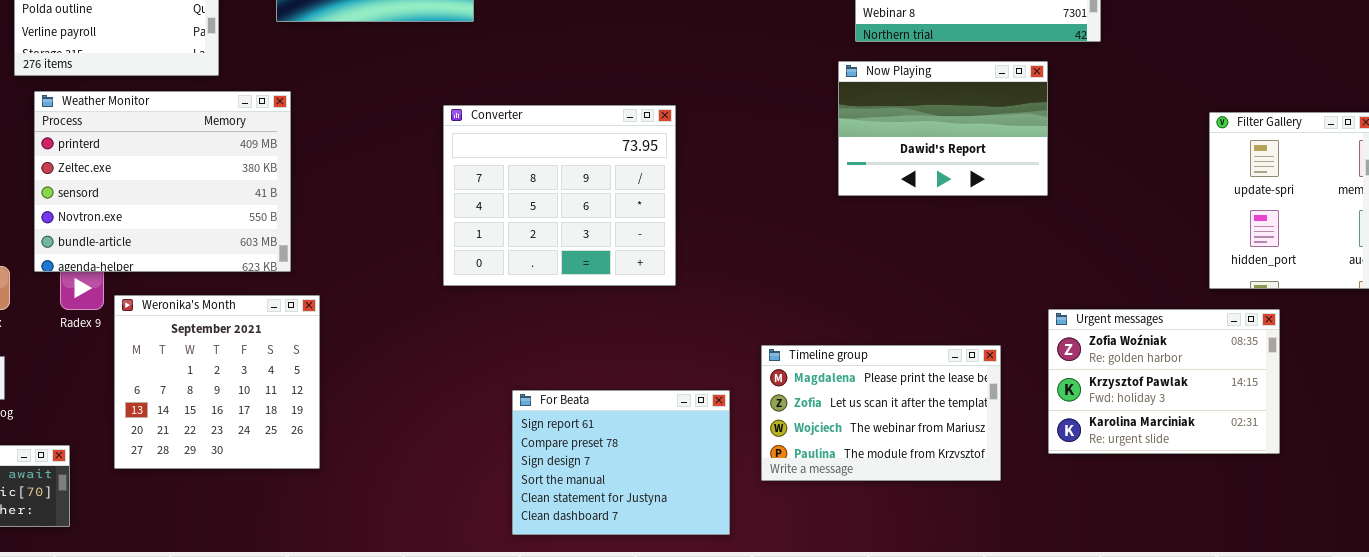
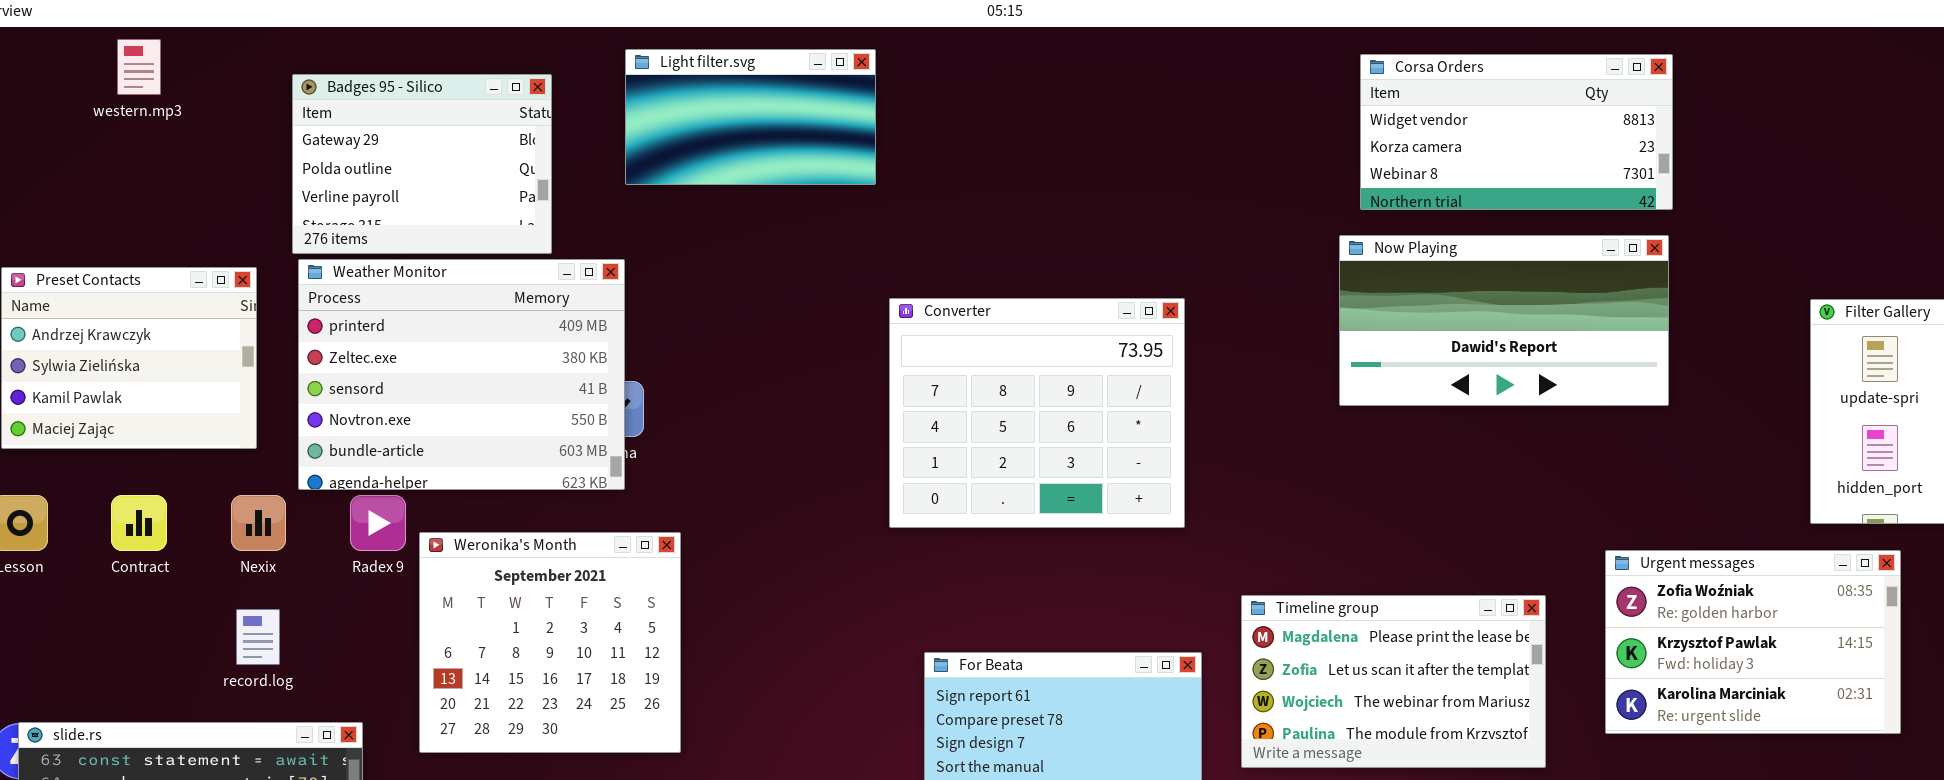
Now Playing: [838,61,1048,196] -> [1339,235,1669,406], resized
Weather Monitor: [34,91,291,272] -> [298,259,625,490], moved
Converter: [443,105,676,286] -> [889,298,1185,528], moved

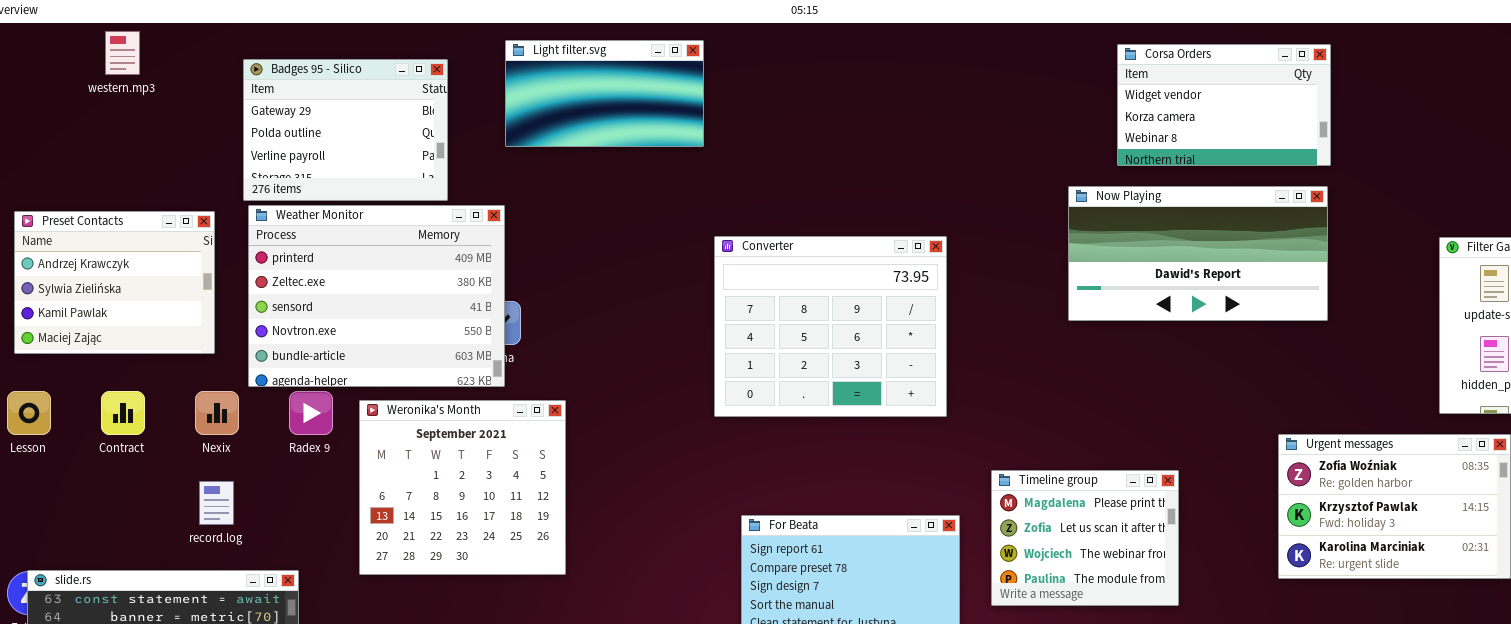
Corsa Orders: [1360,54,1673,210] -> [1117,44,1331,166], resized
Weronika's Month: [419,532,681,753] -> [359,400,566,575], moved
Timeline group: [1241,595,1546,768] -> [991,470,1179,606], resized

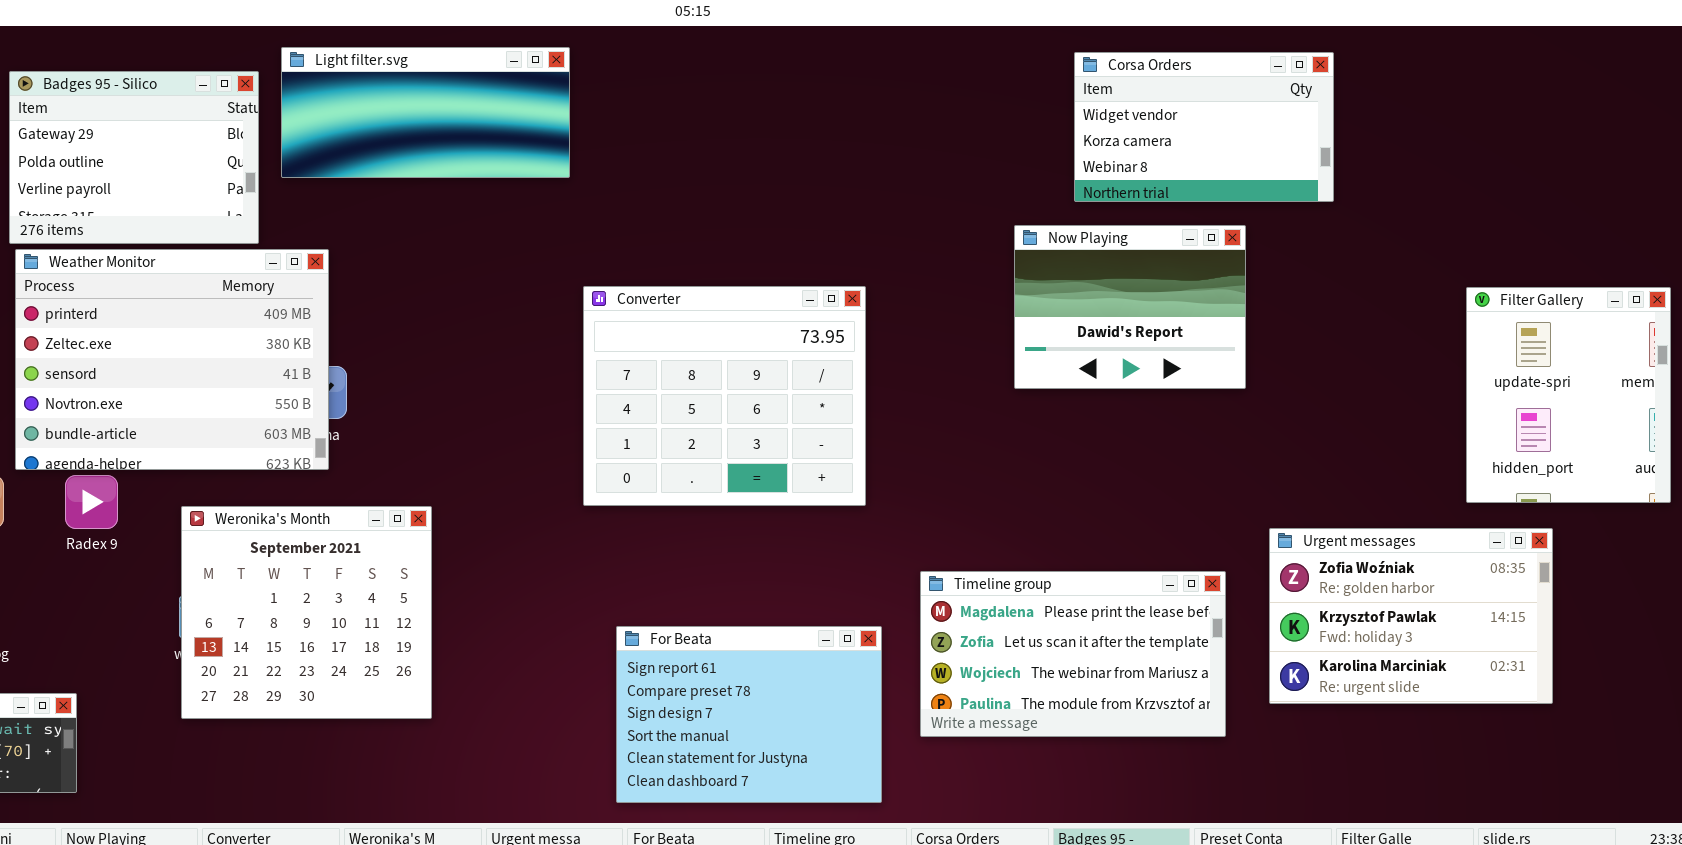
Light filter.svg: [505,40,704,147] -> [281,47,570,178], resized
Now Playing: [1068,186,1328,321] -> [1014,225,1246,389], resized
Weronika's Month: [359,400,566,575] -> [181,506,432,719], moved
Timeline group: [991,470,1179,606] -> [920,571,1226,737], resized

